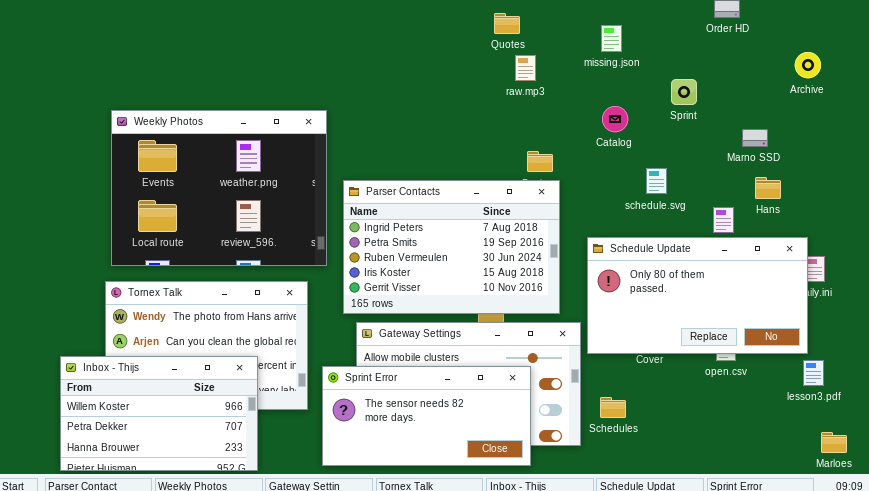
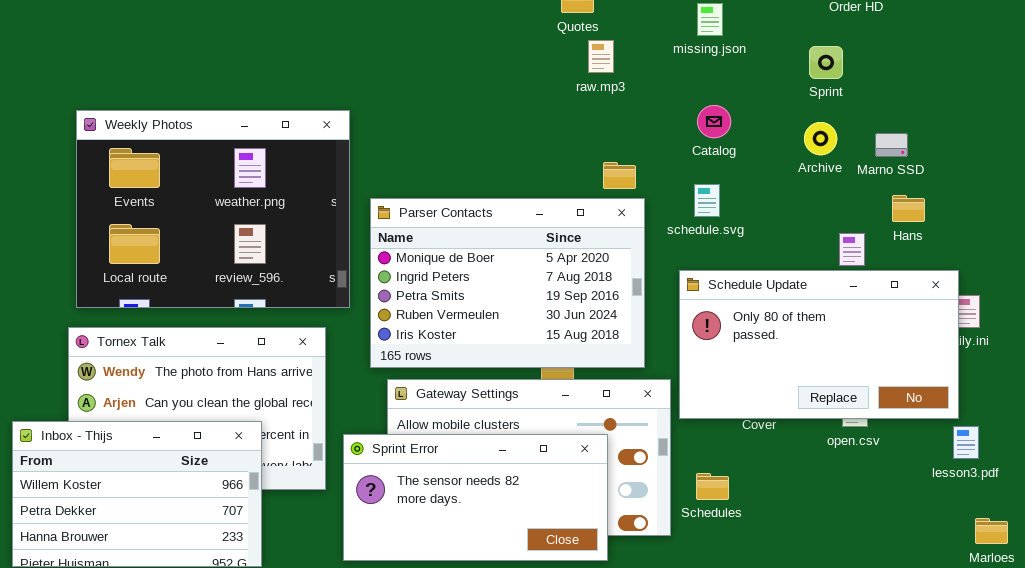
Archive: [795,52,821,78] -> [804,122,837,155], moved
Sprint: [671,79,697,105] -> [809,46,843,79], moved
schedule.svg: [646,168,667,194] -> [694,184,720,217], moved
Parser Contacts: [343,180,560,314] -> [370,198,645,368], scrolled up 1 row

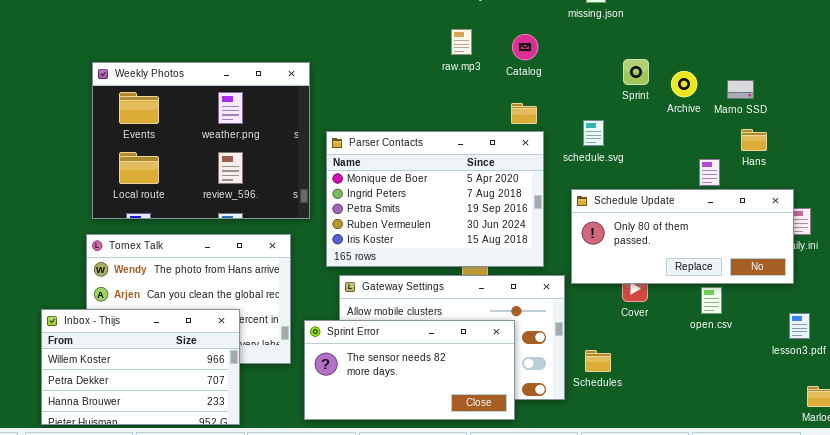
raw.mp3: [588,40,614,73] -> [451,29,472,55], moved
Sprint: [809,46,843,79] -> [623,59,649,85], moved
Catalog: [697,105,731,138] -> [512,34,538,60], moved
Schedule Update: [679,270,959,419] -> [571,189,794,284], resized

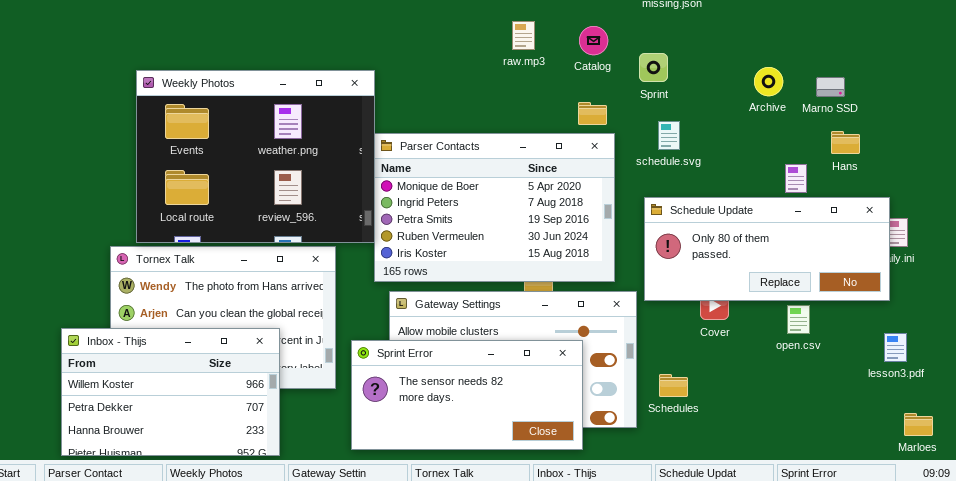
Sprint: [623,59,649,85] -> [639,53,668,82], moved
Weekly Photos: [92,62,310,219] -> [136,70,375,243], moved

